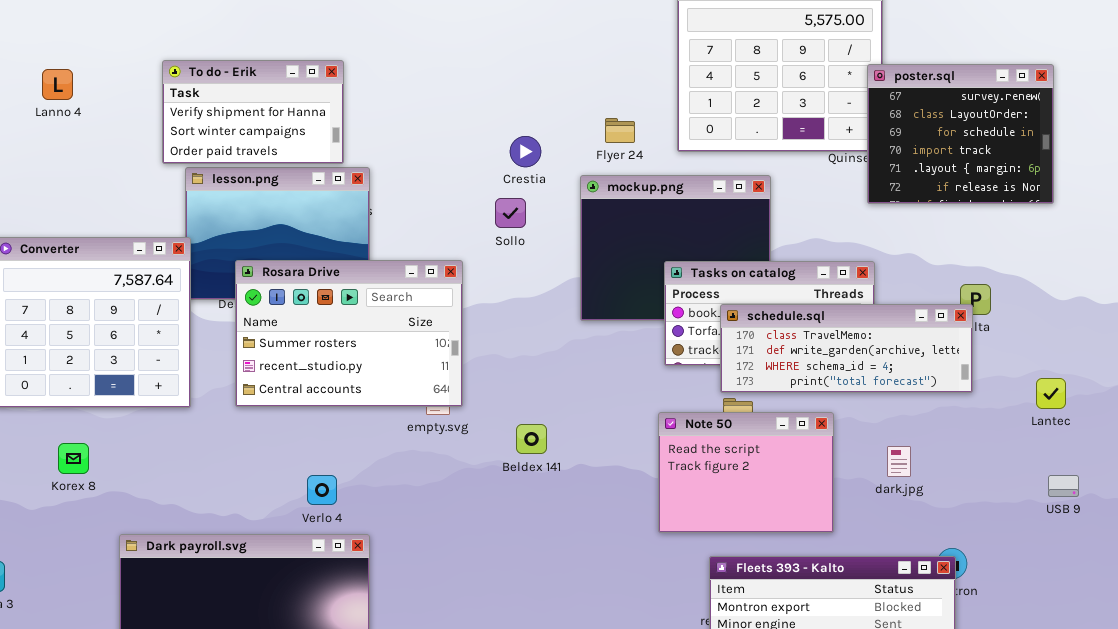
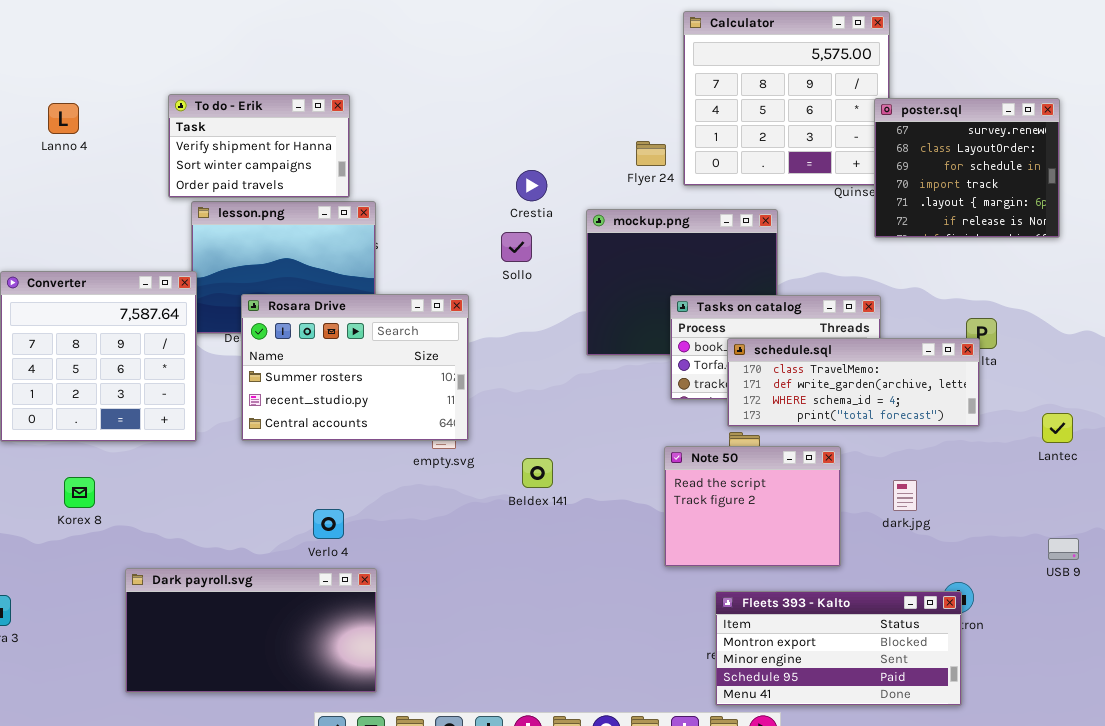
Flyer 24: [605,118,635,143] -> [636,141,666,166], moved
USB 9: [1048,475,1079,497] -> [1048,538,1079,560], moved

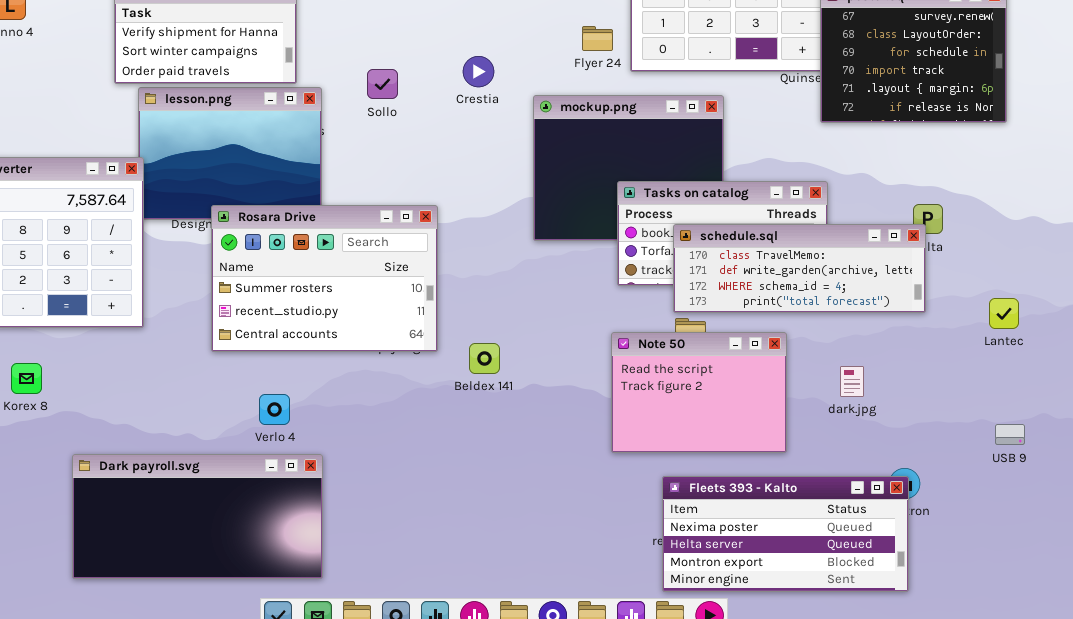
Sollo: [501,232,532,262] -> [367,69,398,99], moved
Rosara Drive: [241,294,469,441] -> [211,205,438,352], moved
Fleets 393 - Kalto: [715,591,962,706] -> [662,476,909,592], scrolled up 2 rows

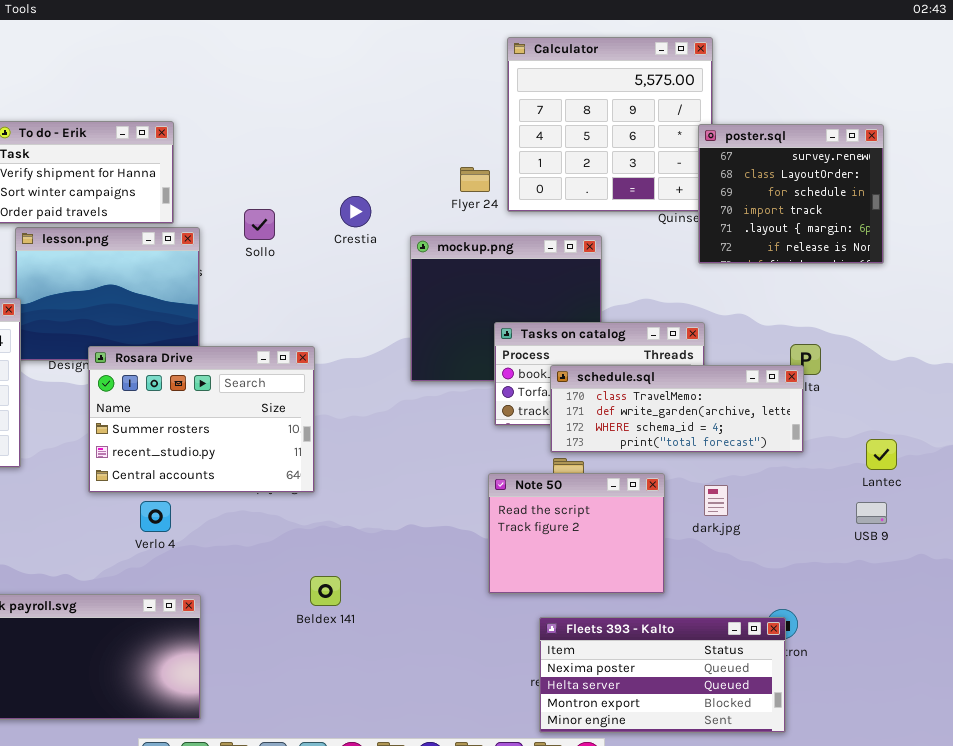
Beldex 141: [469,343,500,374] -> [310,576,341,606], moved
dark.jpg: [840,366,864,397] -> [704,485,728,516], moved
Verlo 4: [259,394,290,425] -> [140,501,171,532], moved
USB 9: [995,424,1025,445] -> [856,502,887,524], moved

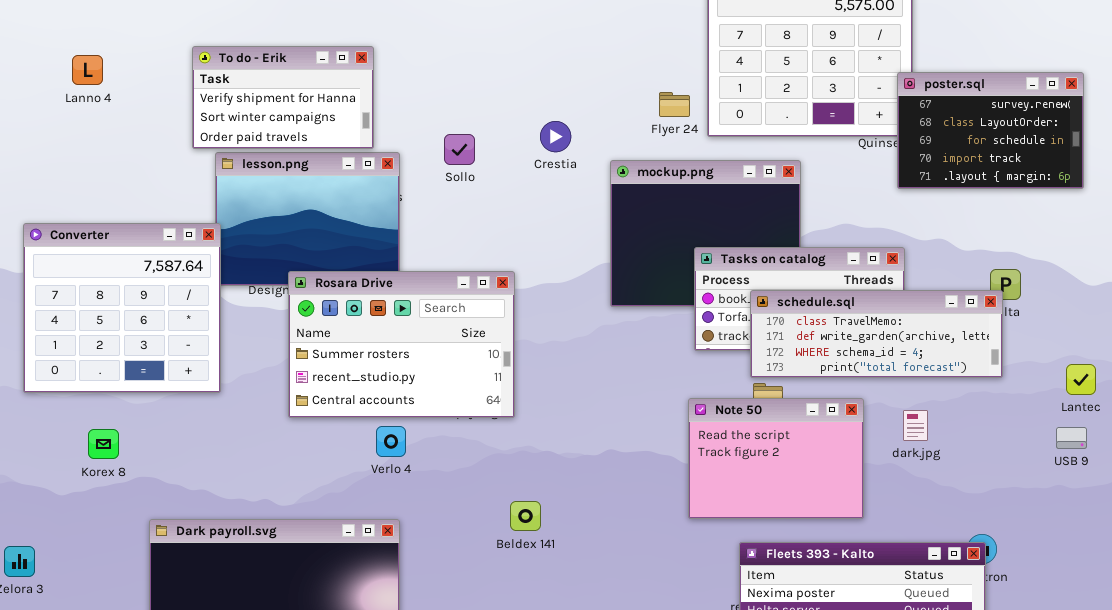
poster.sql: [698,124,884,264] -> [897,72,1084,189], resized
Verlo 4: [140,501,171,532] -> [376,426,406,457], moved

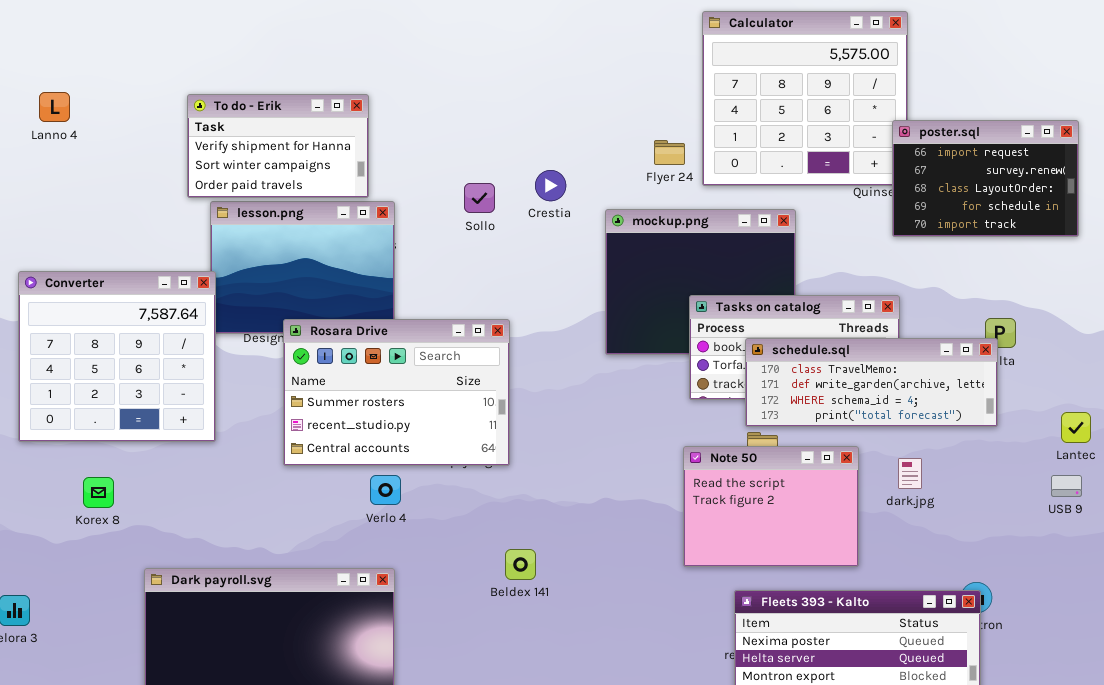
Lanno 4: [72,55,103,85] -> [39,92,70,122], moved
poster.sql: [897,72,1084,189] -> [892,120,1079,237], scrolled up 1 row
Sollo: [444,134,475,165] -> [464,183,495,213], moved

